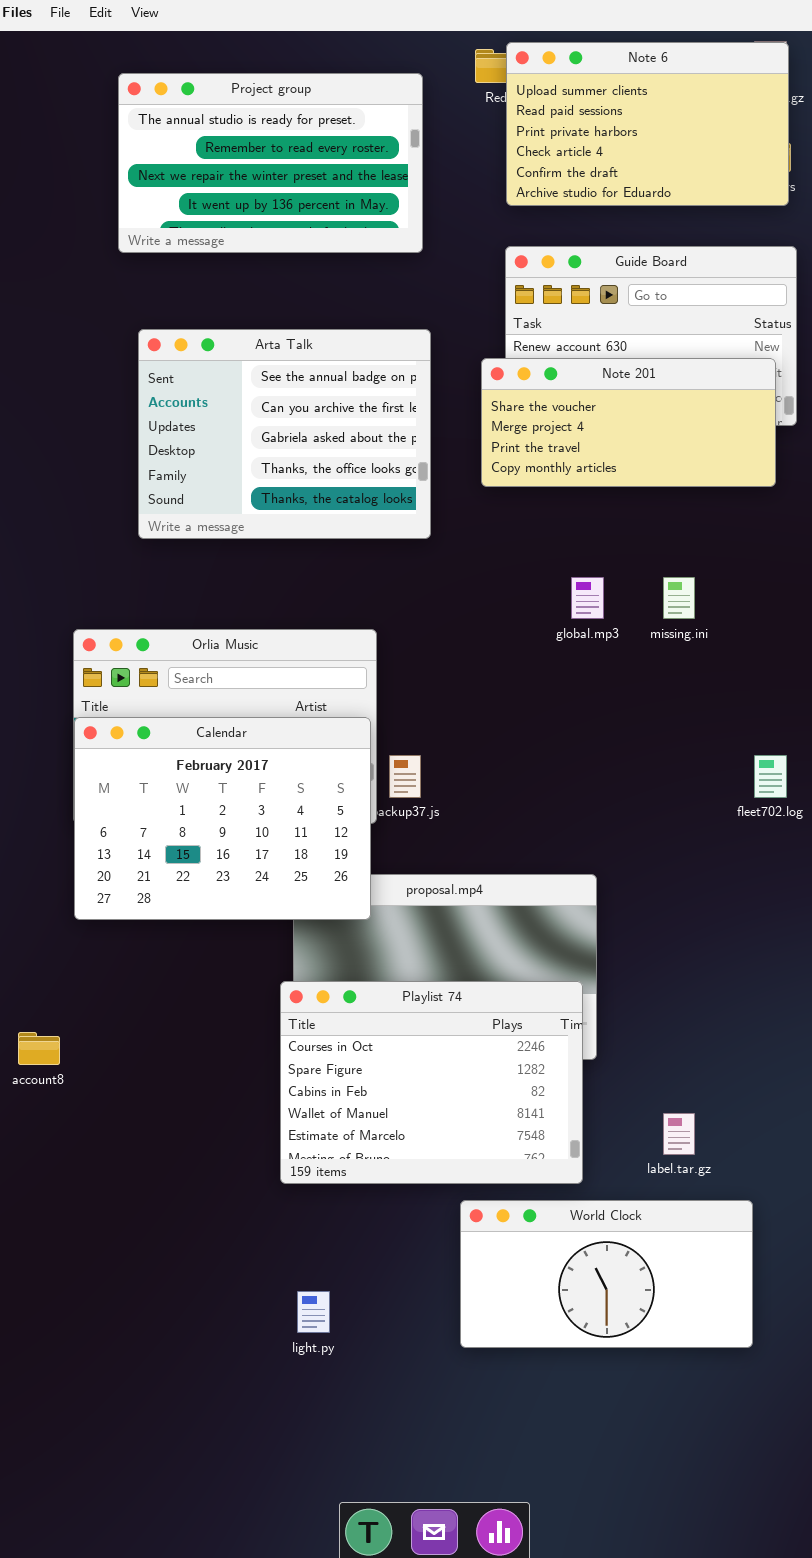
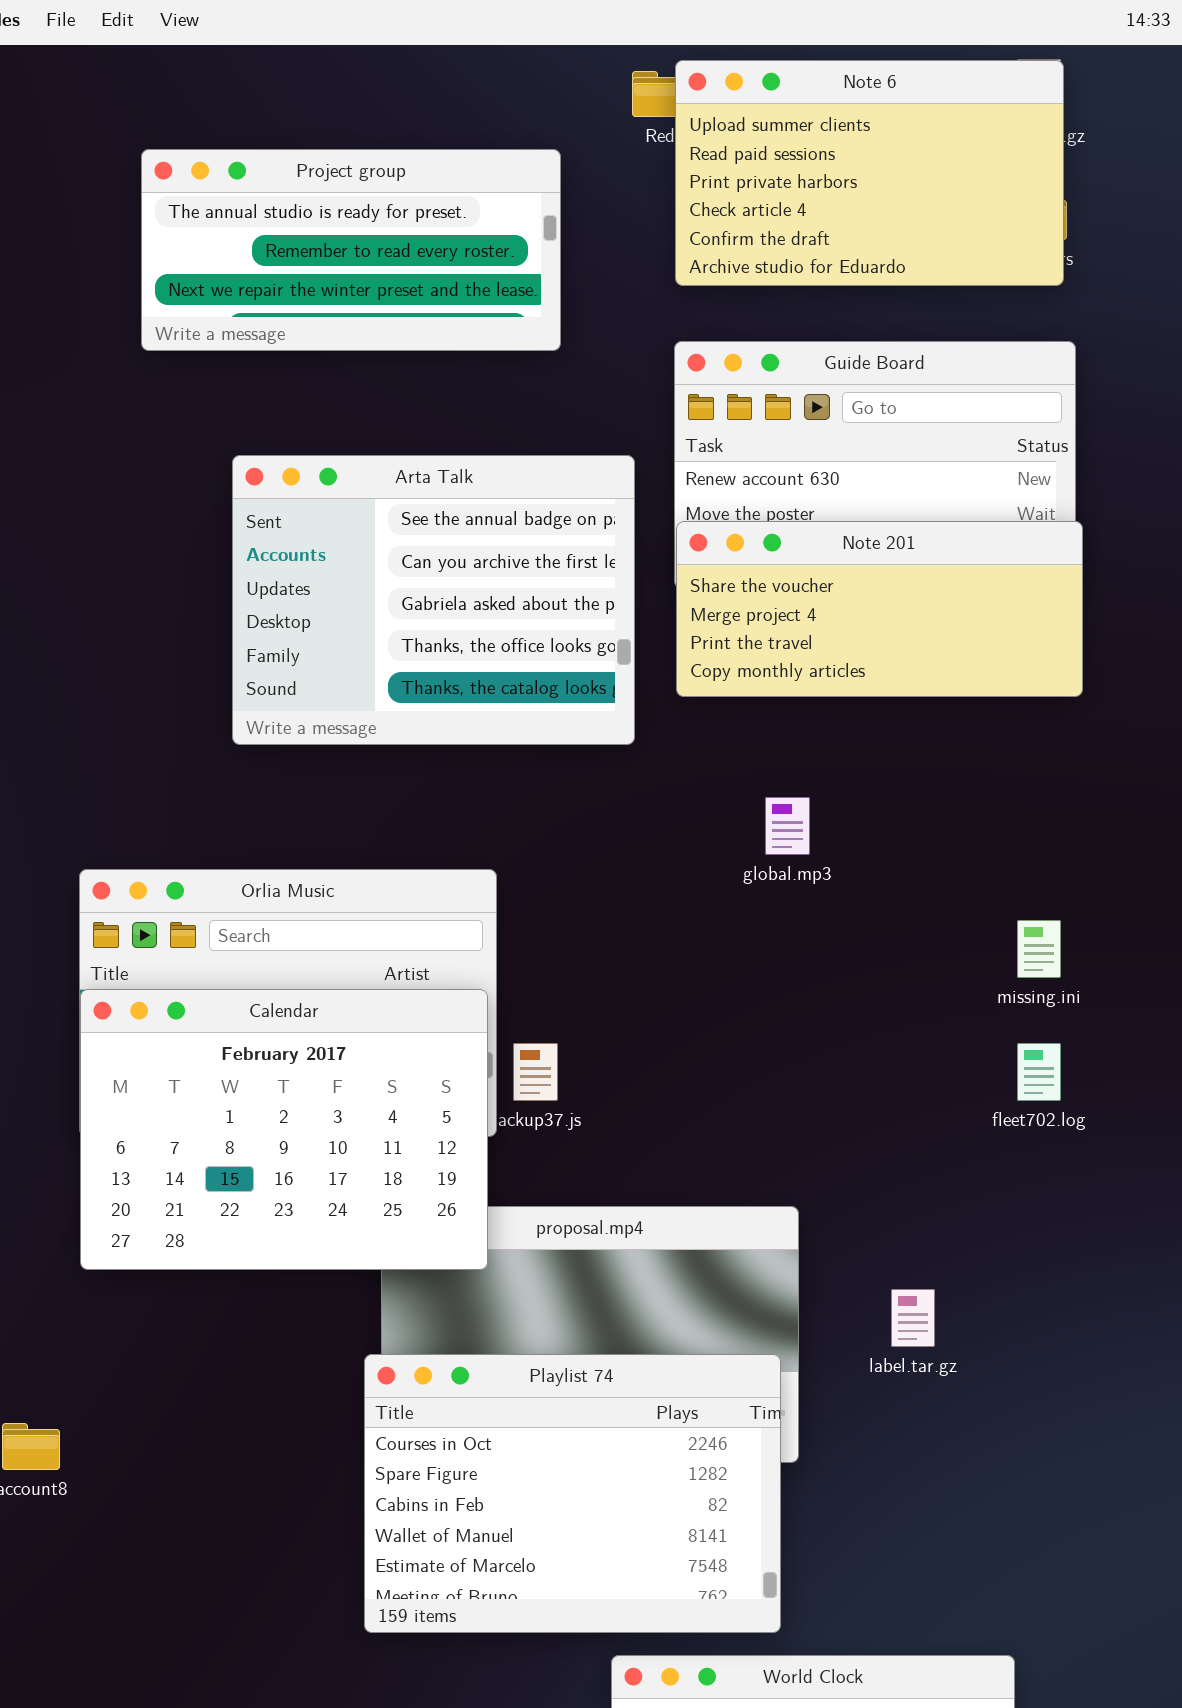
Project group: [118,73,423,253] -> [141,149,561,351], resized
Arta Talk: [138,329,431,539] -> [232,455,635,745], moved
Note 201: [481,358,776,487] -> [676,521,1083,697], moved
missing.ini: [663,577,695,619] -> [1017,920,1061,978], moved
label.tar.gz: [663,1113,695,1155] -> [891,1289,935,1347], moved

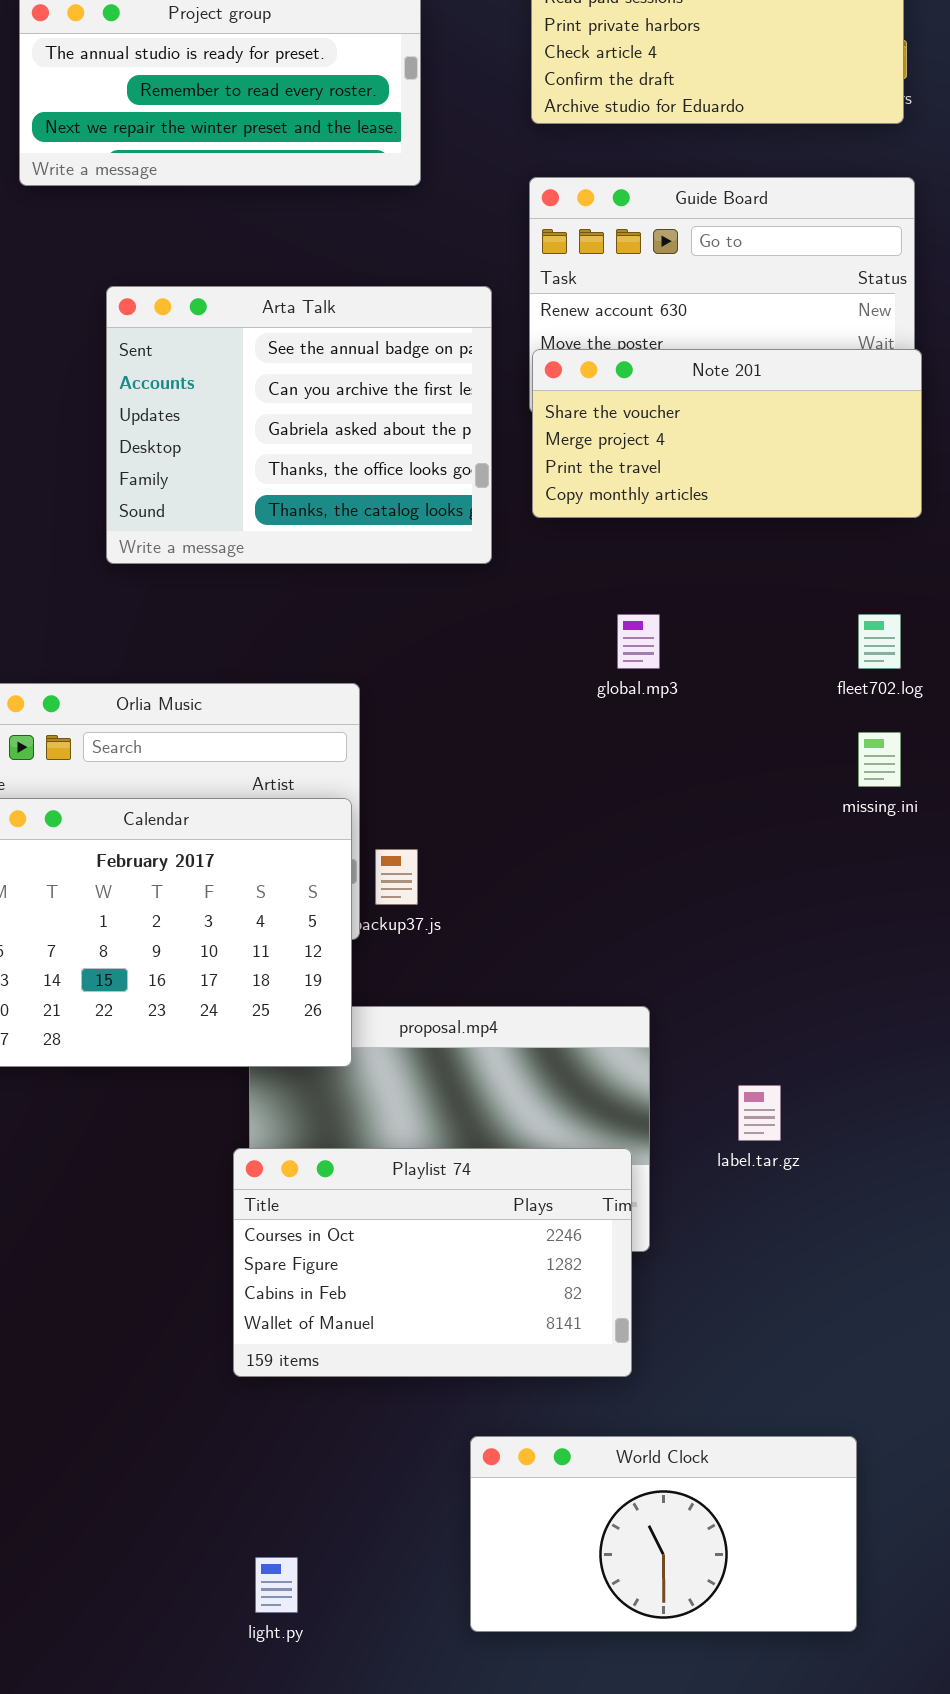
fleet702.log: [1017,1043,1061,1101] -> [858,614,901,669], moved
Playlist 74: [364,1354,781,1633] -> [233,1148,632,1377], resized

